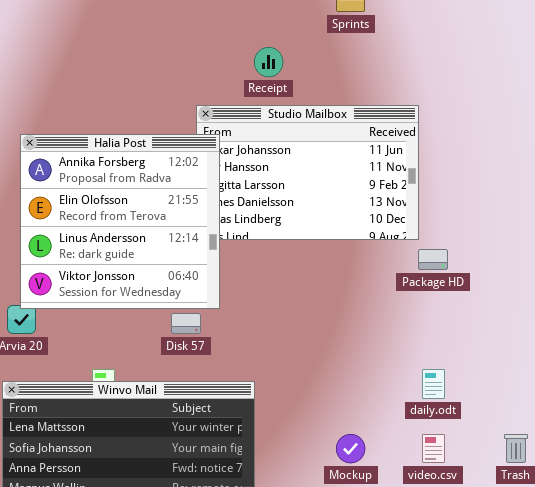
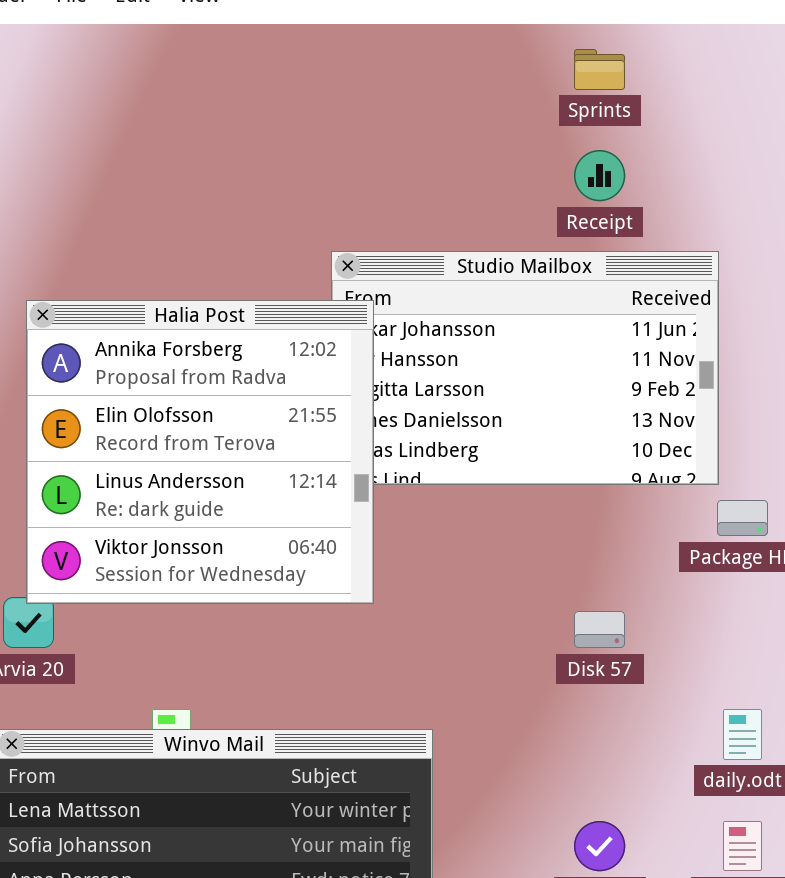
Receipt: [254,47,283,77] -> [574,150,625,201], moved
Disk 57: [171,313,201,334] -> [574,611,625,648], moved

